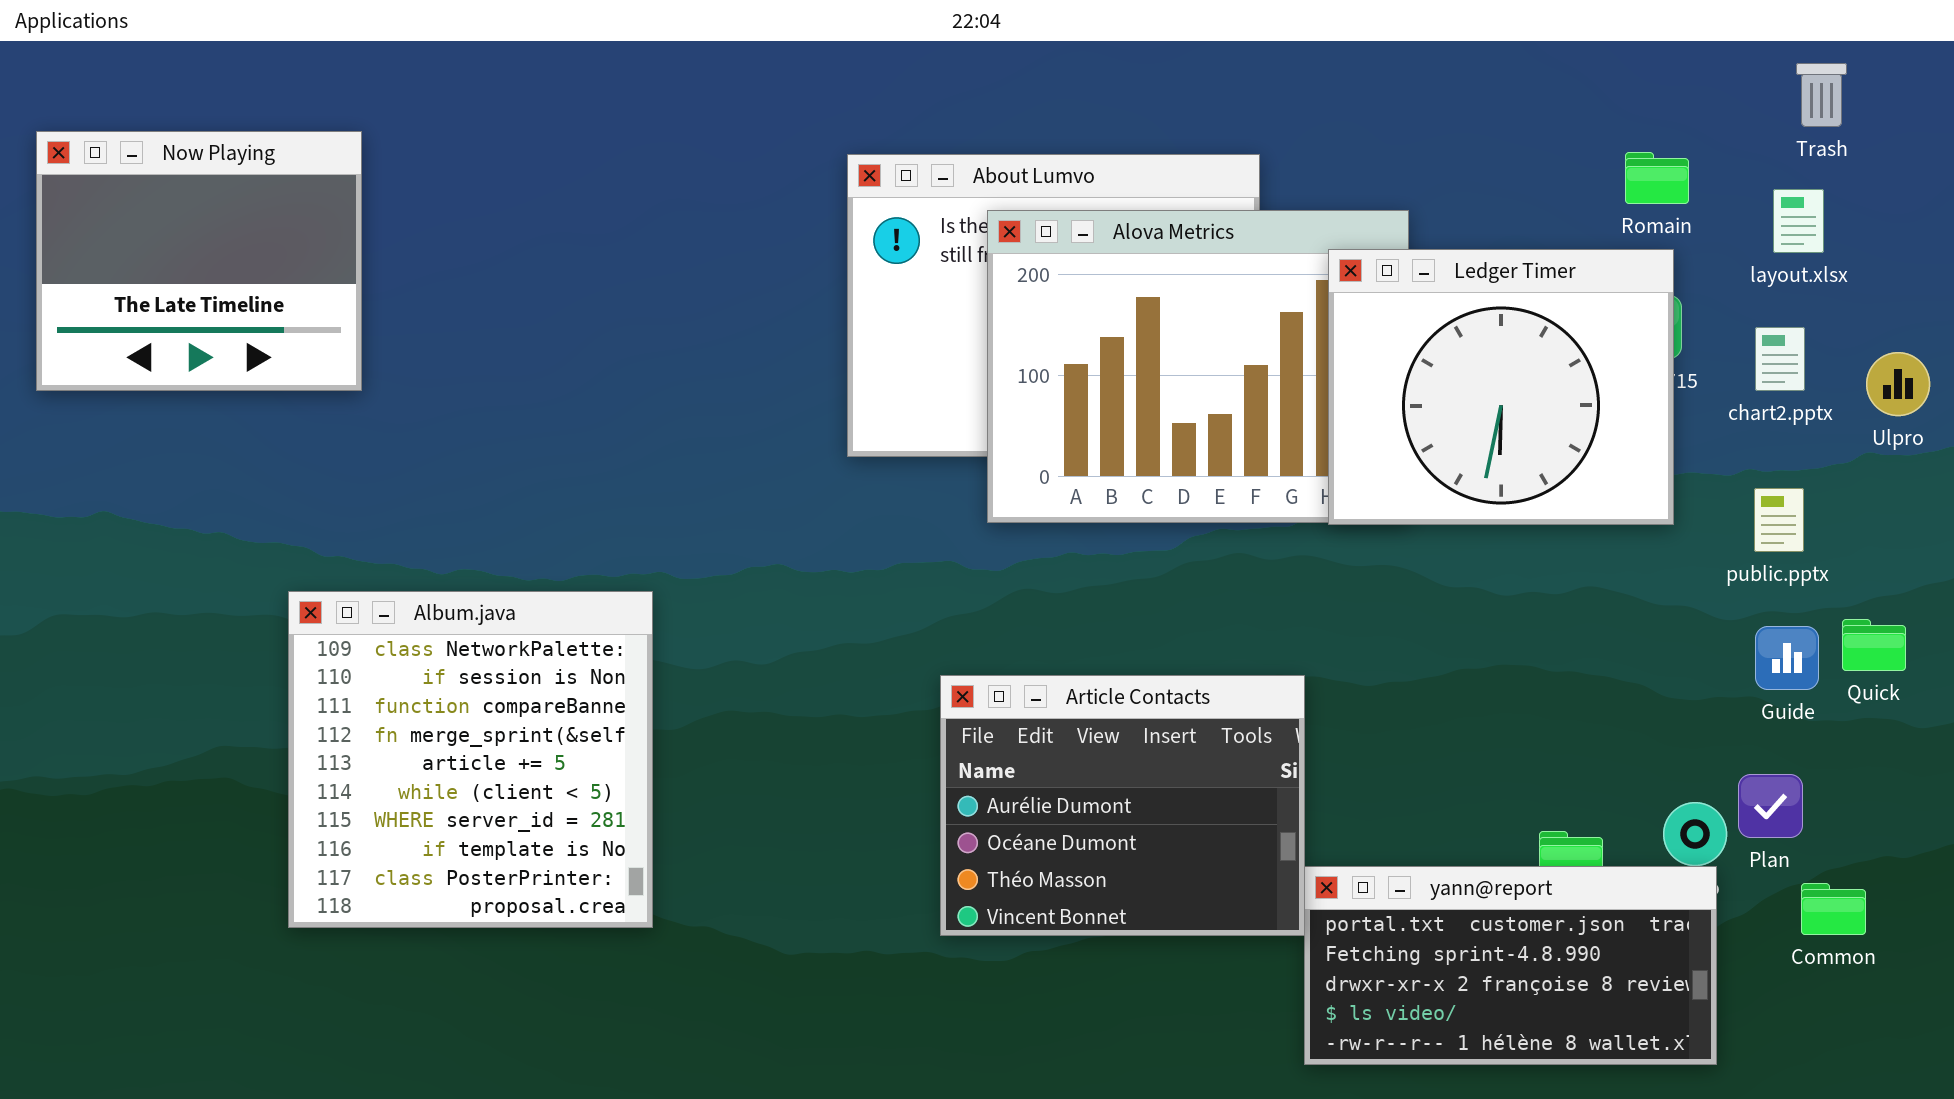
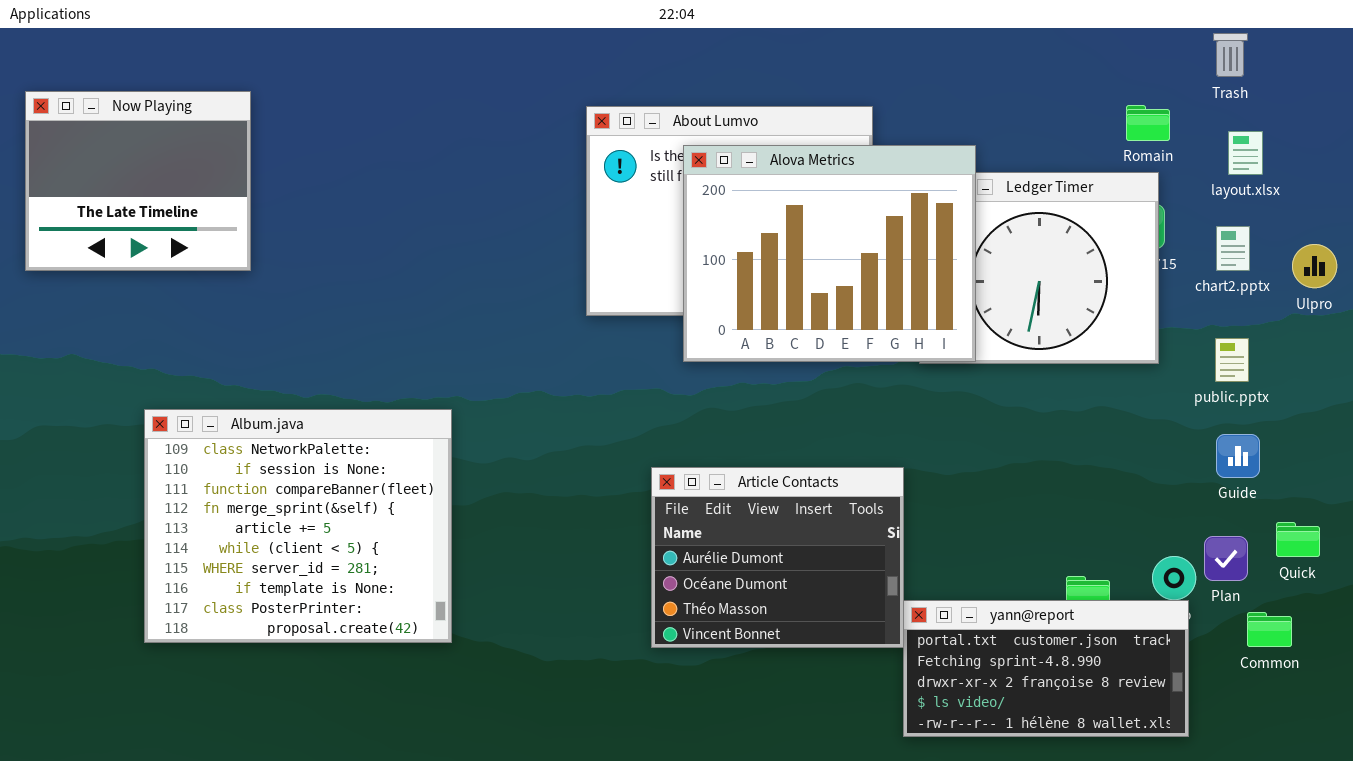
Trash: [1796,63,1847,127] -> [1213,33,1248,77], moved
Alova Metrics: [987,210,1409,523] -> [683,145,976,362], raised
Album.java: [288,591,653,928] -> [144,409,452,643], resized
Quick: [1842,619,1906,671] -> [1276,522,1320,557], moved

